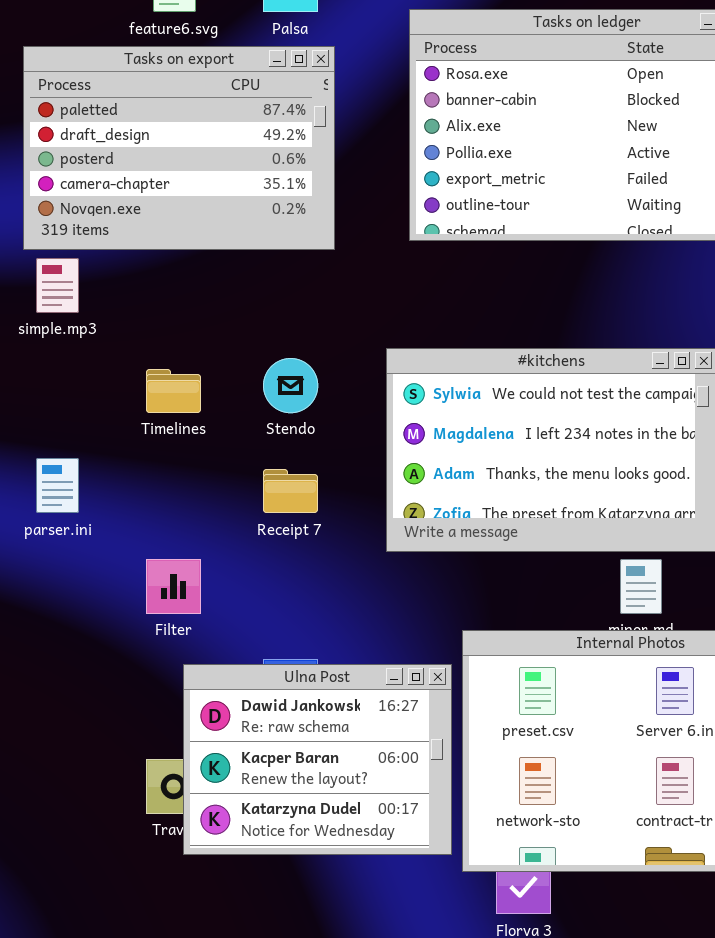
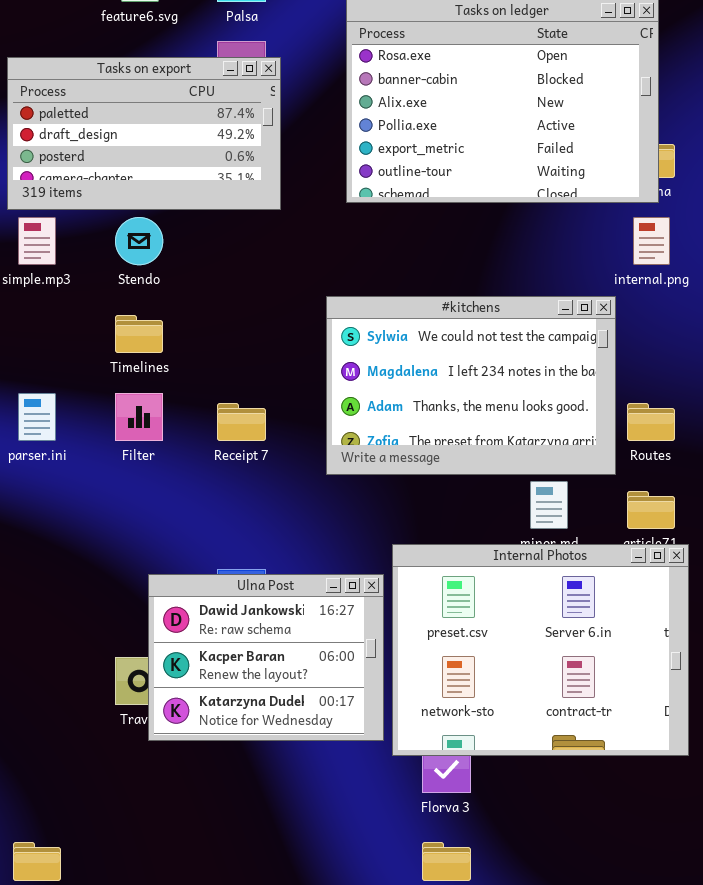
Tasks on export: [23,46,335,250] -> [7,57,281,210], resized
Stendo: [263,358,318,413] -> [115,217,163,265], moved
Filter: [146,559,201,614] -> [115,393,163,441], moved

